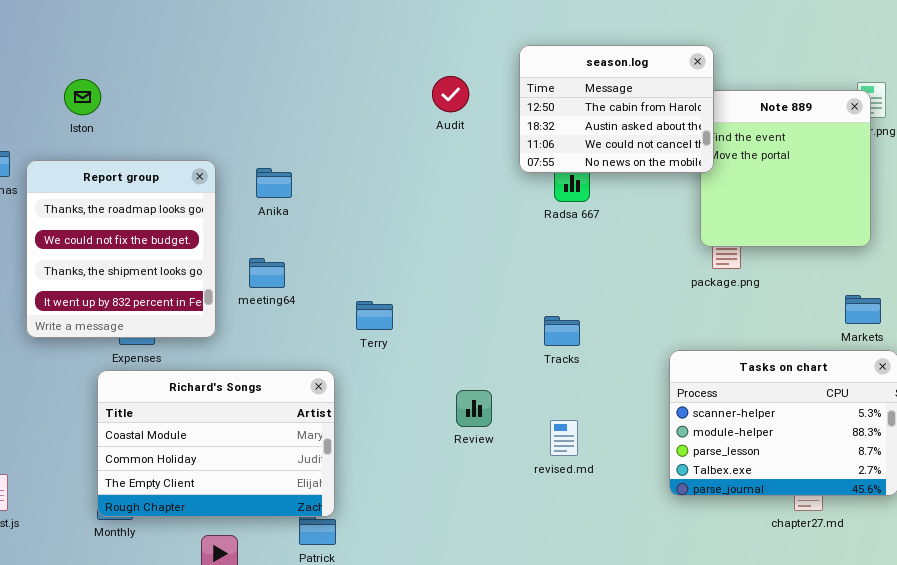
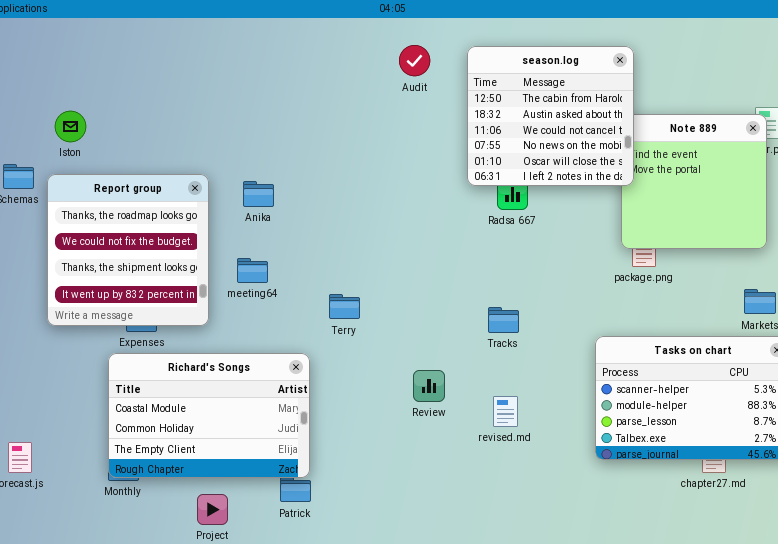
season.log: [519,45,714,173] -> [467,46,634,186], resized
Audit: [432,76,469,112] -> [399,45,430,76], moved
Iston: [64,79,101,115] -> [55,111,86,142], moved

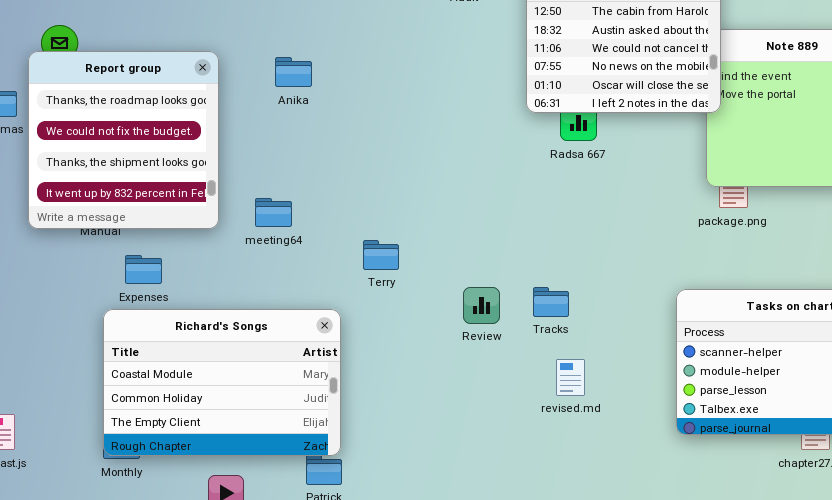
Report group: [47,174,209,326] -> [28,51,219,229], moved
Anika: [243,181,274,207] -> [275,57,312,87], moved
Tracks: [488,307,519,333] -> [533,287,569,317], moved
Review: [413,370,445,402] -> [463,287,500,324], moved

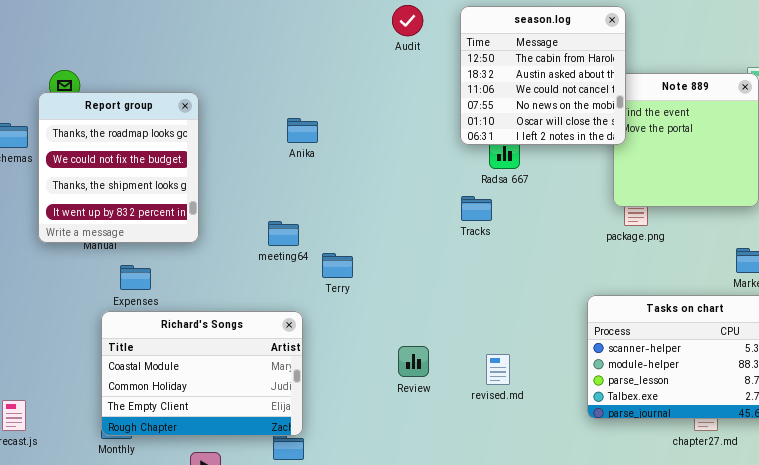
Anika: [275,57,312,87] -> [287,118,318,143], moved
meeting64: [255,198,292,227] -> [268,221,299,246], moved
Review: [463,287,500,324] -> [398,346,429,377], moved
Tracks: [533,287,569,317] -> [461,196,492,221], moved

